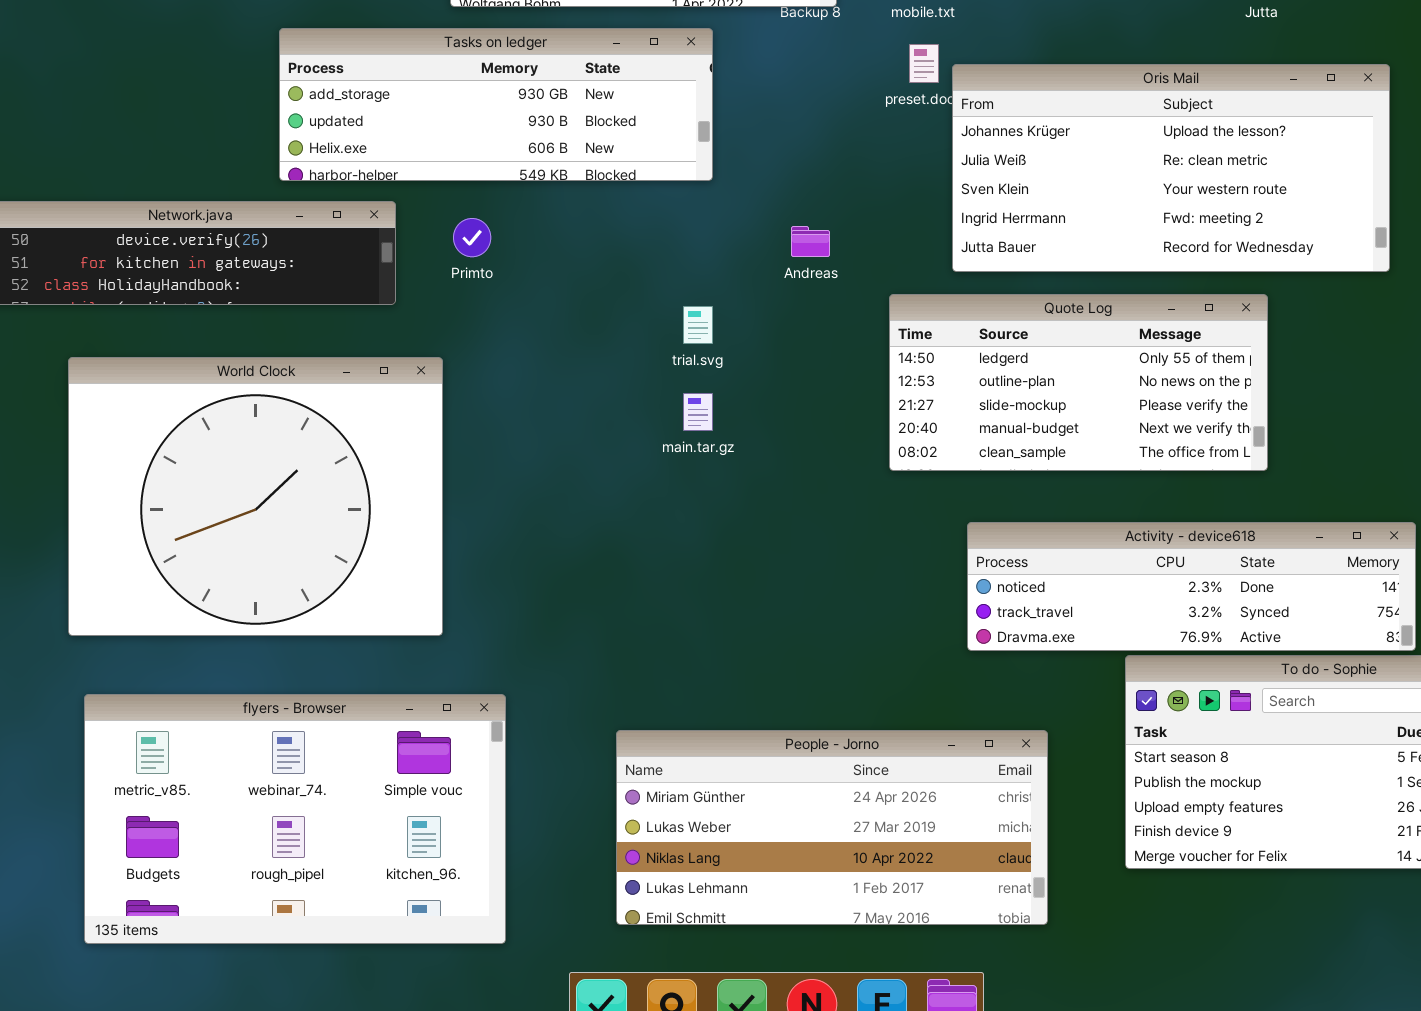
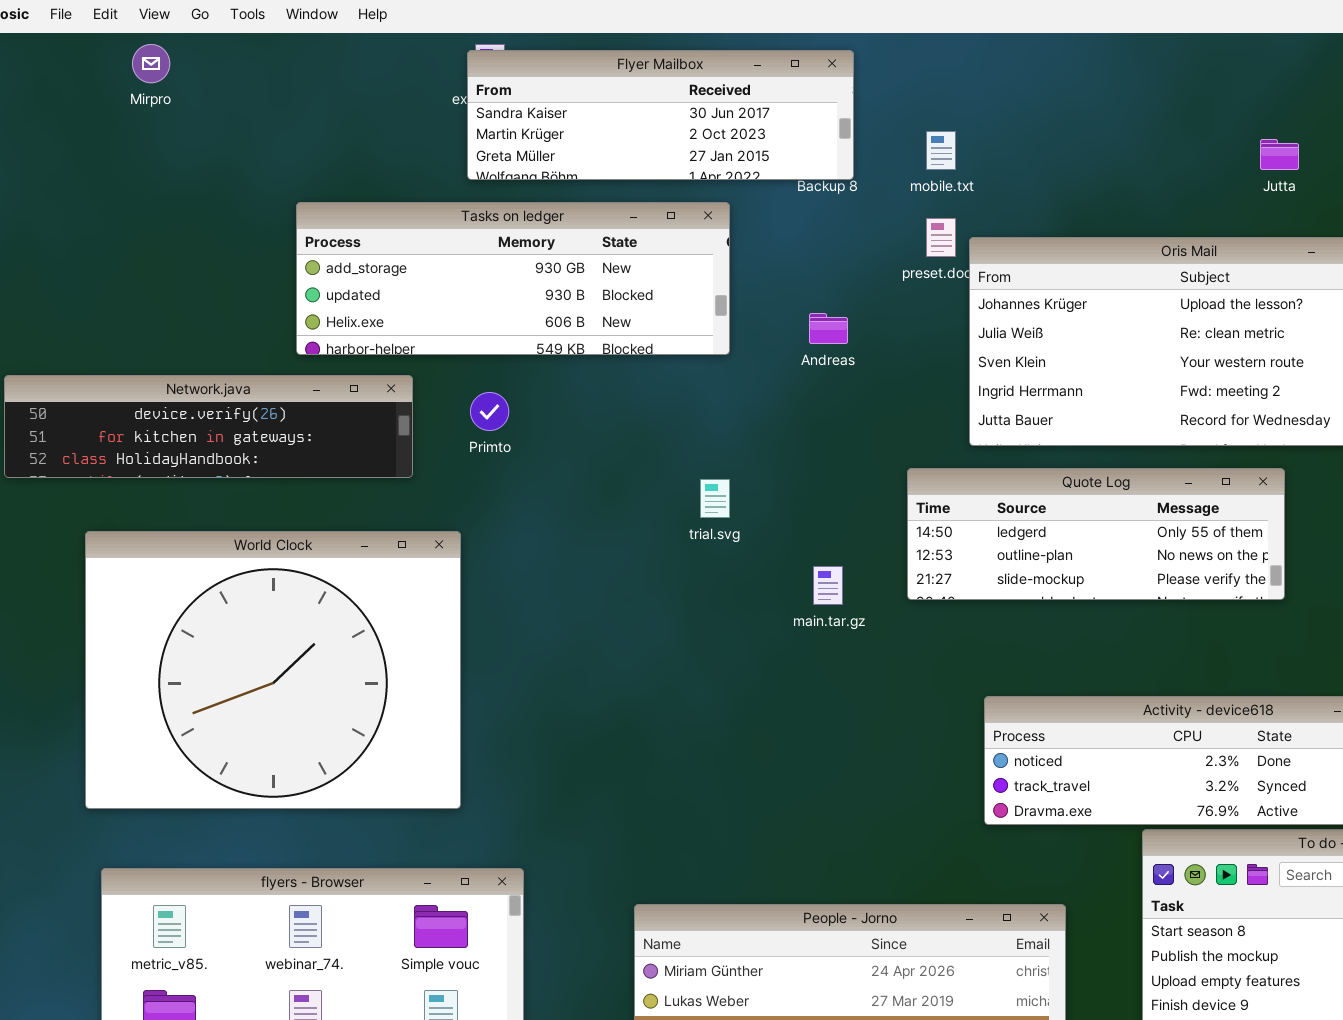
Andreas: [791,226,830,257] -> [809,313,848,344], moved
Quote Log: [889,294,1268,471] -> [907,468,1285,600], resized
main.tar.gz: [683,393,713,431] -> [813,566,843,605], moved

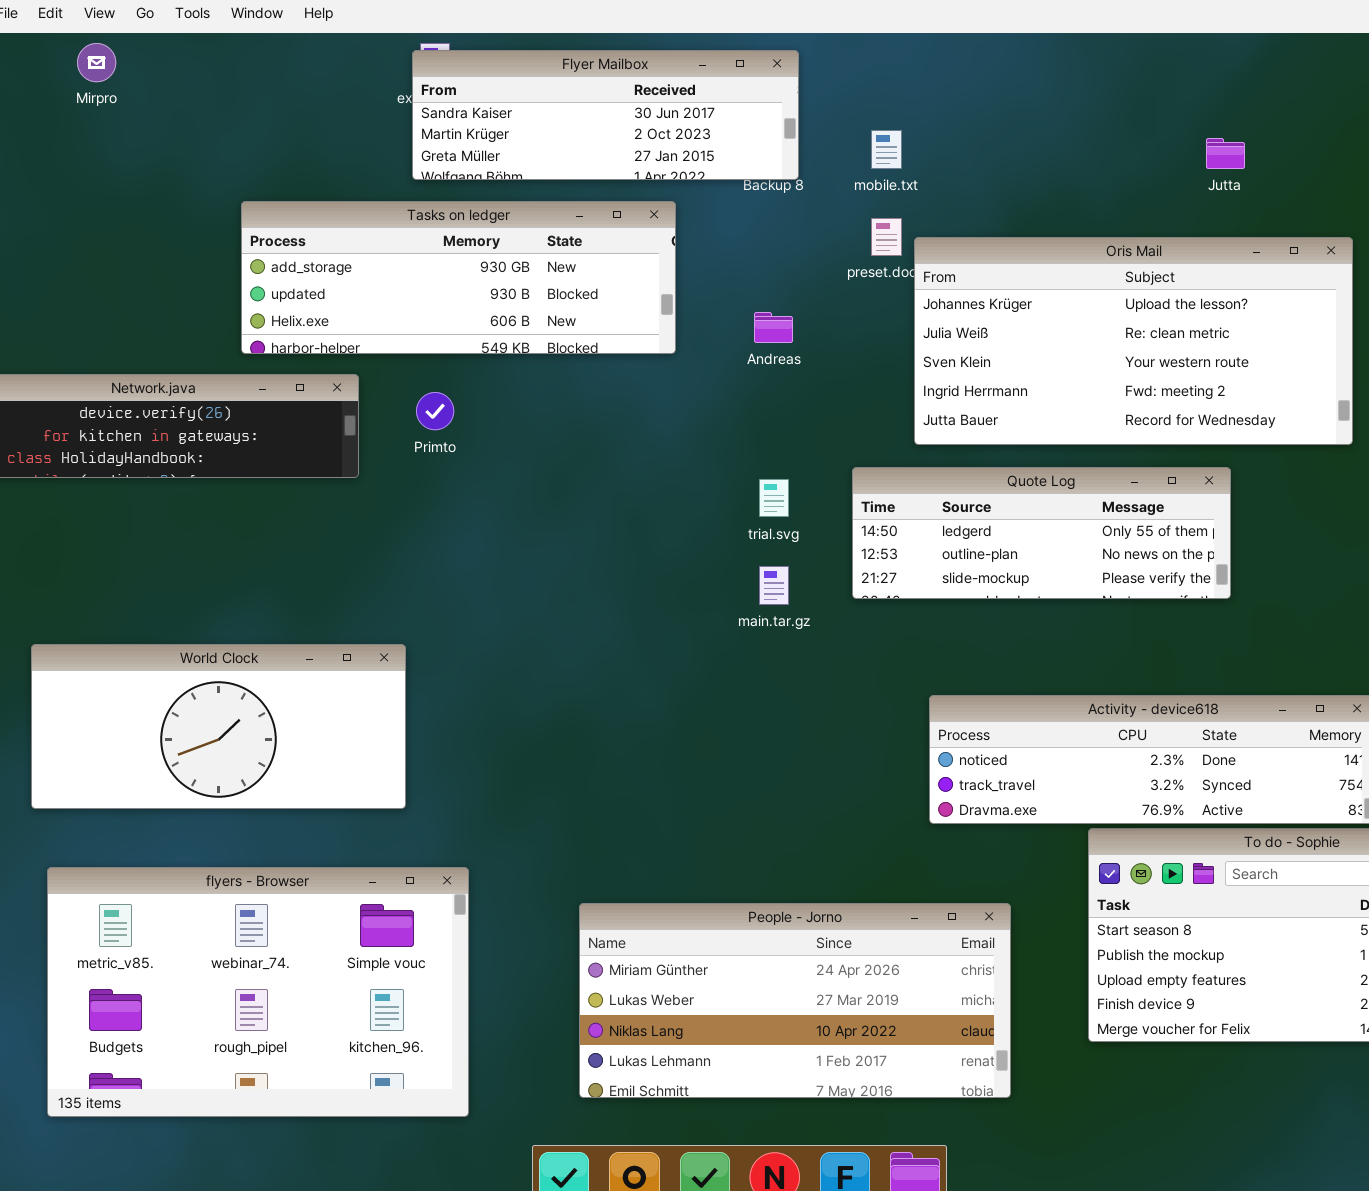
trial.svg: [700,479,730,518] -> [759,479,789,517], moved
World Clock: [85,531,461,809] -> [31,644,406,809], resized

